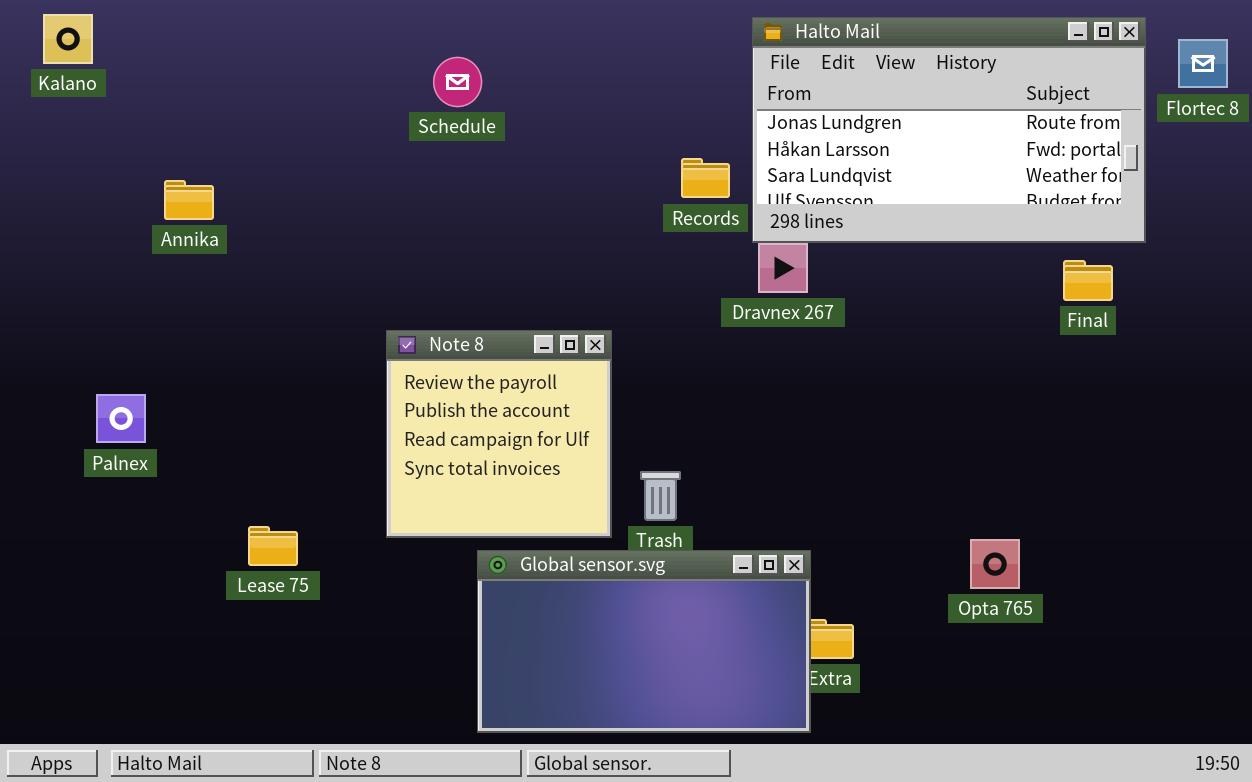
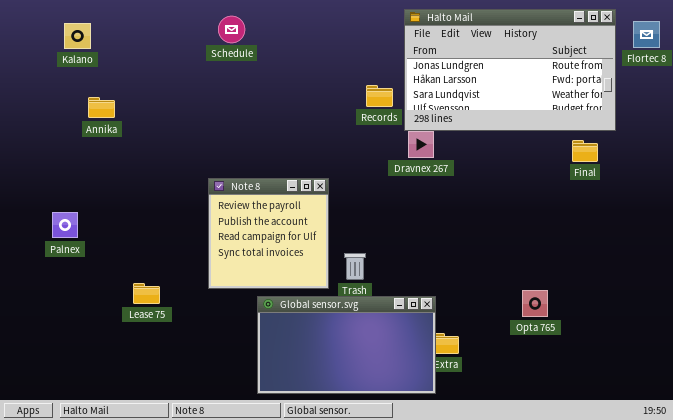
Kalano: [43,14,93,64] -> [64,23,91,49], moved
Schedule: [433,57,482,107] -> [218,16,245,43], moved

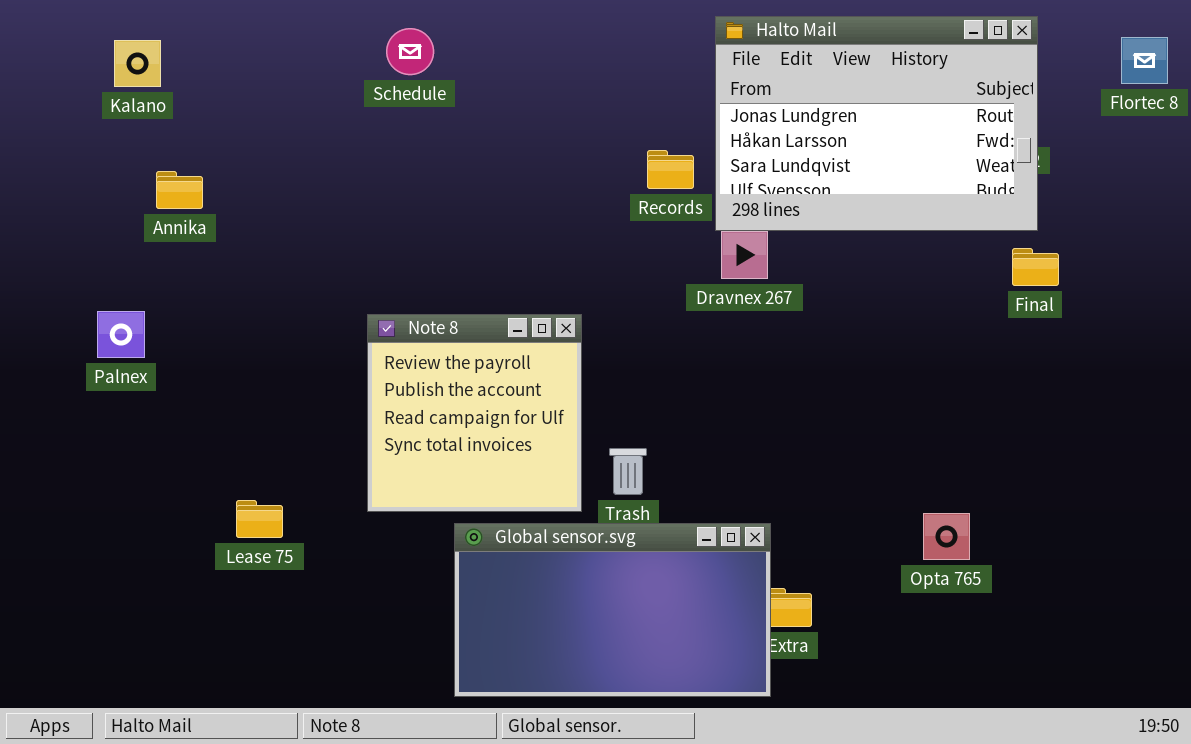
Halto Mail: [404,9,616,131] -> [715,16,1038,231], resized
Palnex: [52,212,78,238] -> [97,311,145,358], moved

